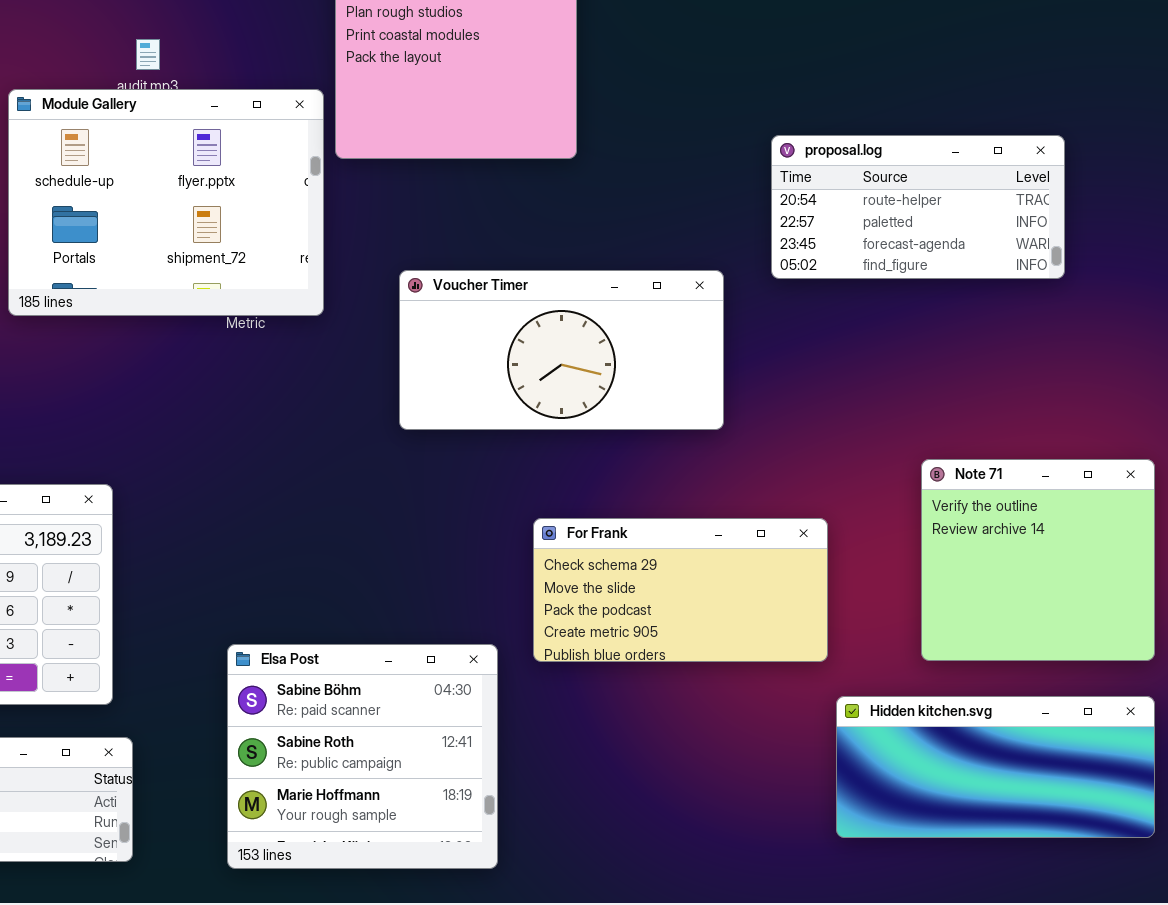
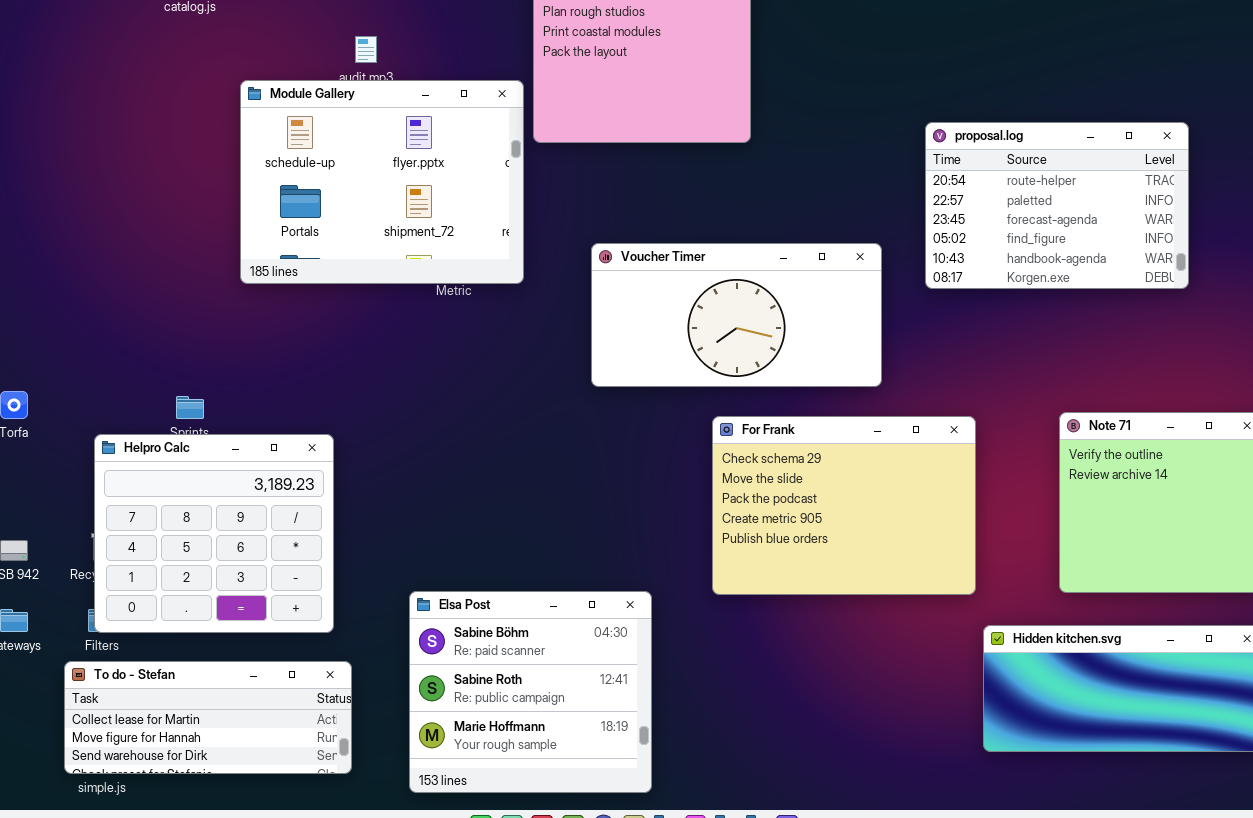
proposal.log: [771,135,1065,279] -> [925,122,1189,289], resized
For Frank: [533,518,828,662] -> [712,416,976,595], resized
Elsa Post: [227,644,498,869] -> [409,591,652,793], moved

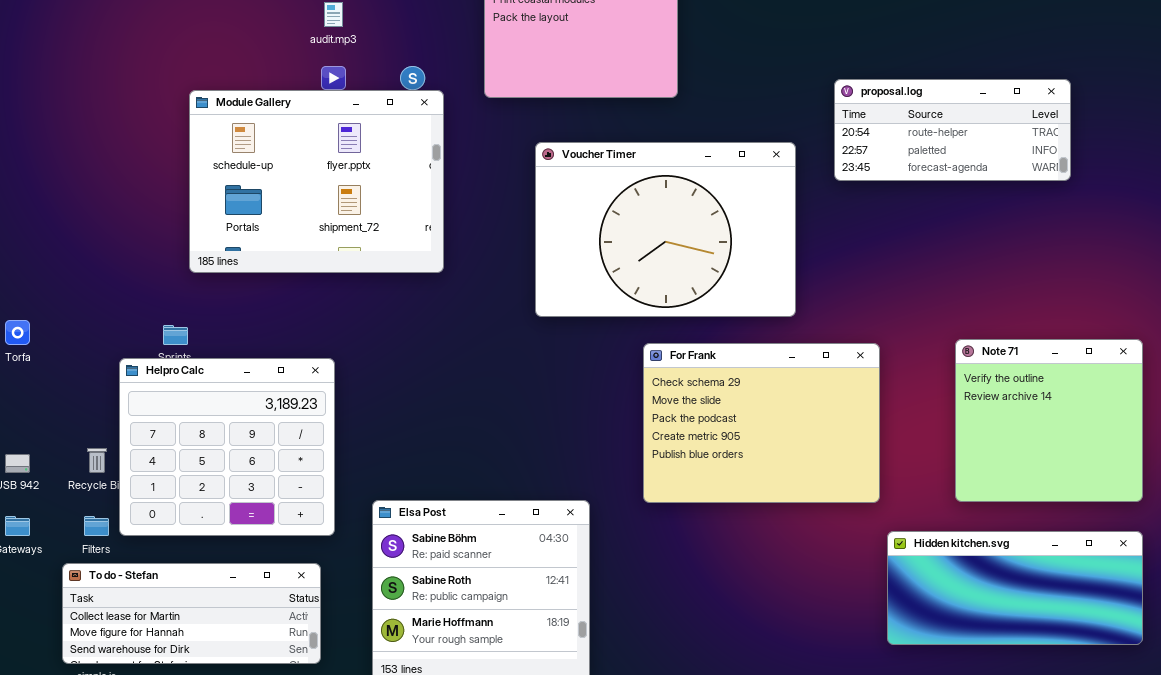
Module Gallery: [240,80,524,284] -> [189,90,444,273], moved
proposal.log: [925,122,1189,289] -> [834,79,1071,181], resized
Voucher Timer: [591,243,882,387] -> [535,142,796,317], resized
Helpro Calc: [94,434,334,633] -> [119,358,335,536], moved

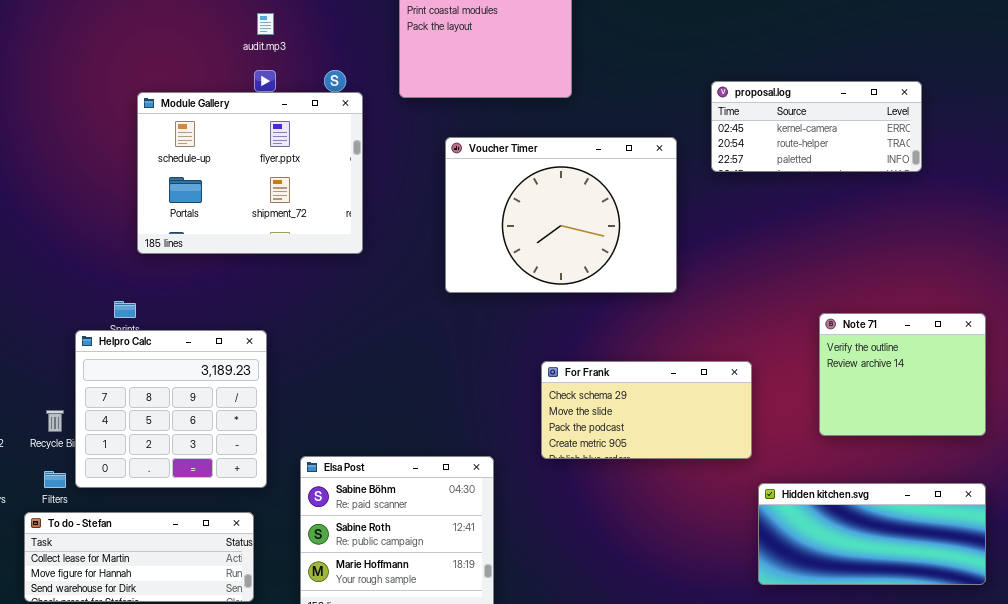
proposal.log: [834,79,1071,181] -> [711,81,922,172], scrolled up 1 row
Note 71: [955,339,1143,502] -> [819,313,986,436], resized
For Frank: [643,343,880,503] -> [541,361,752,459], resized

